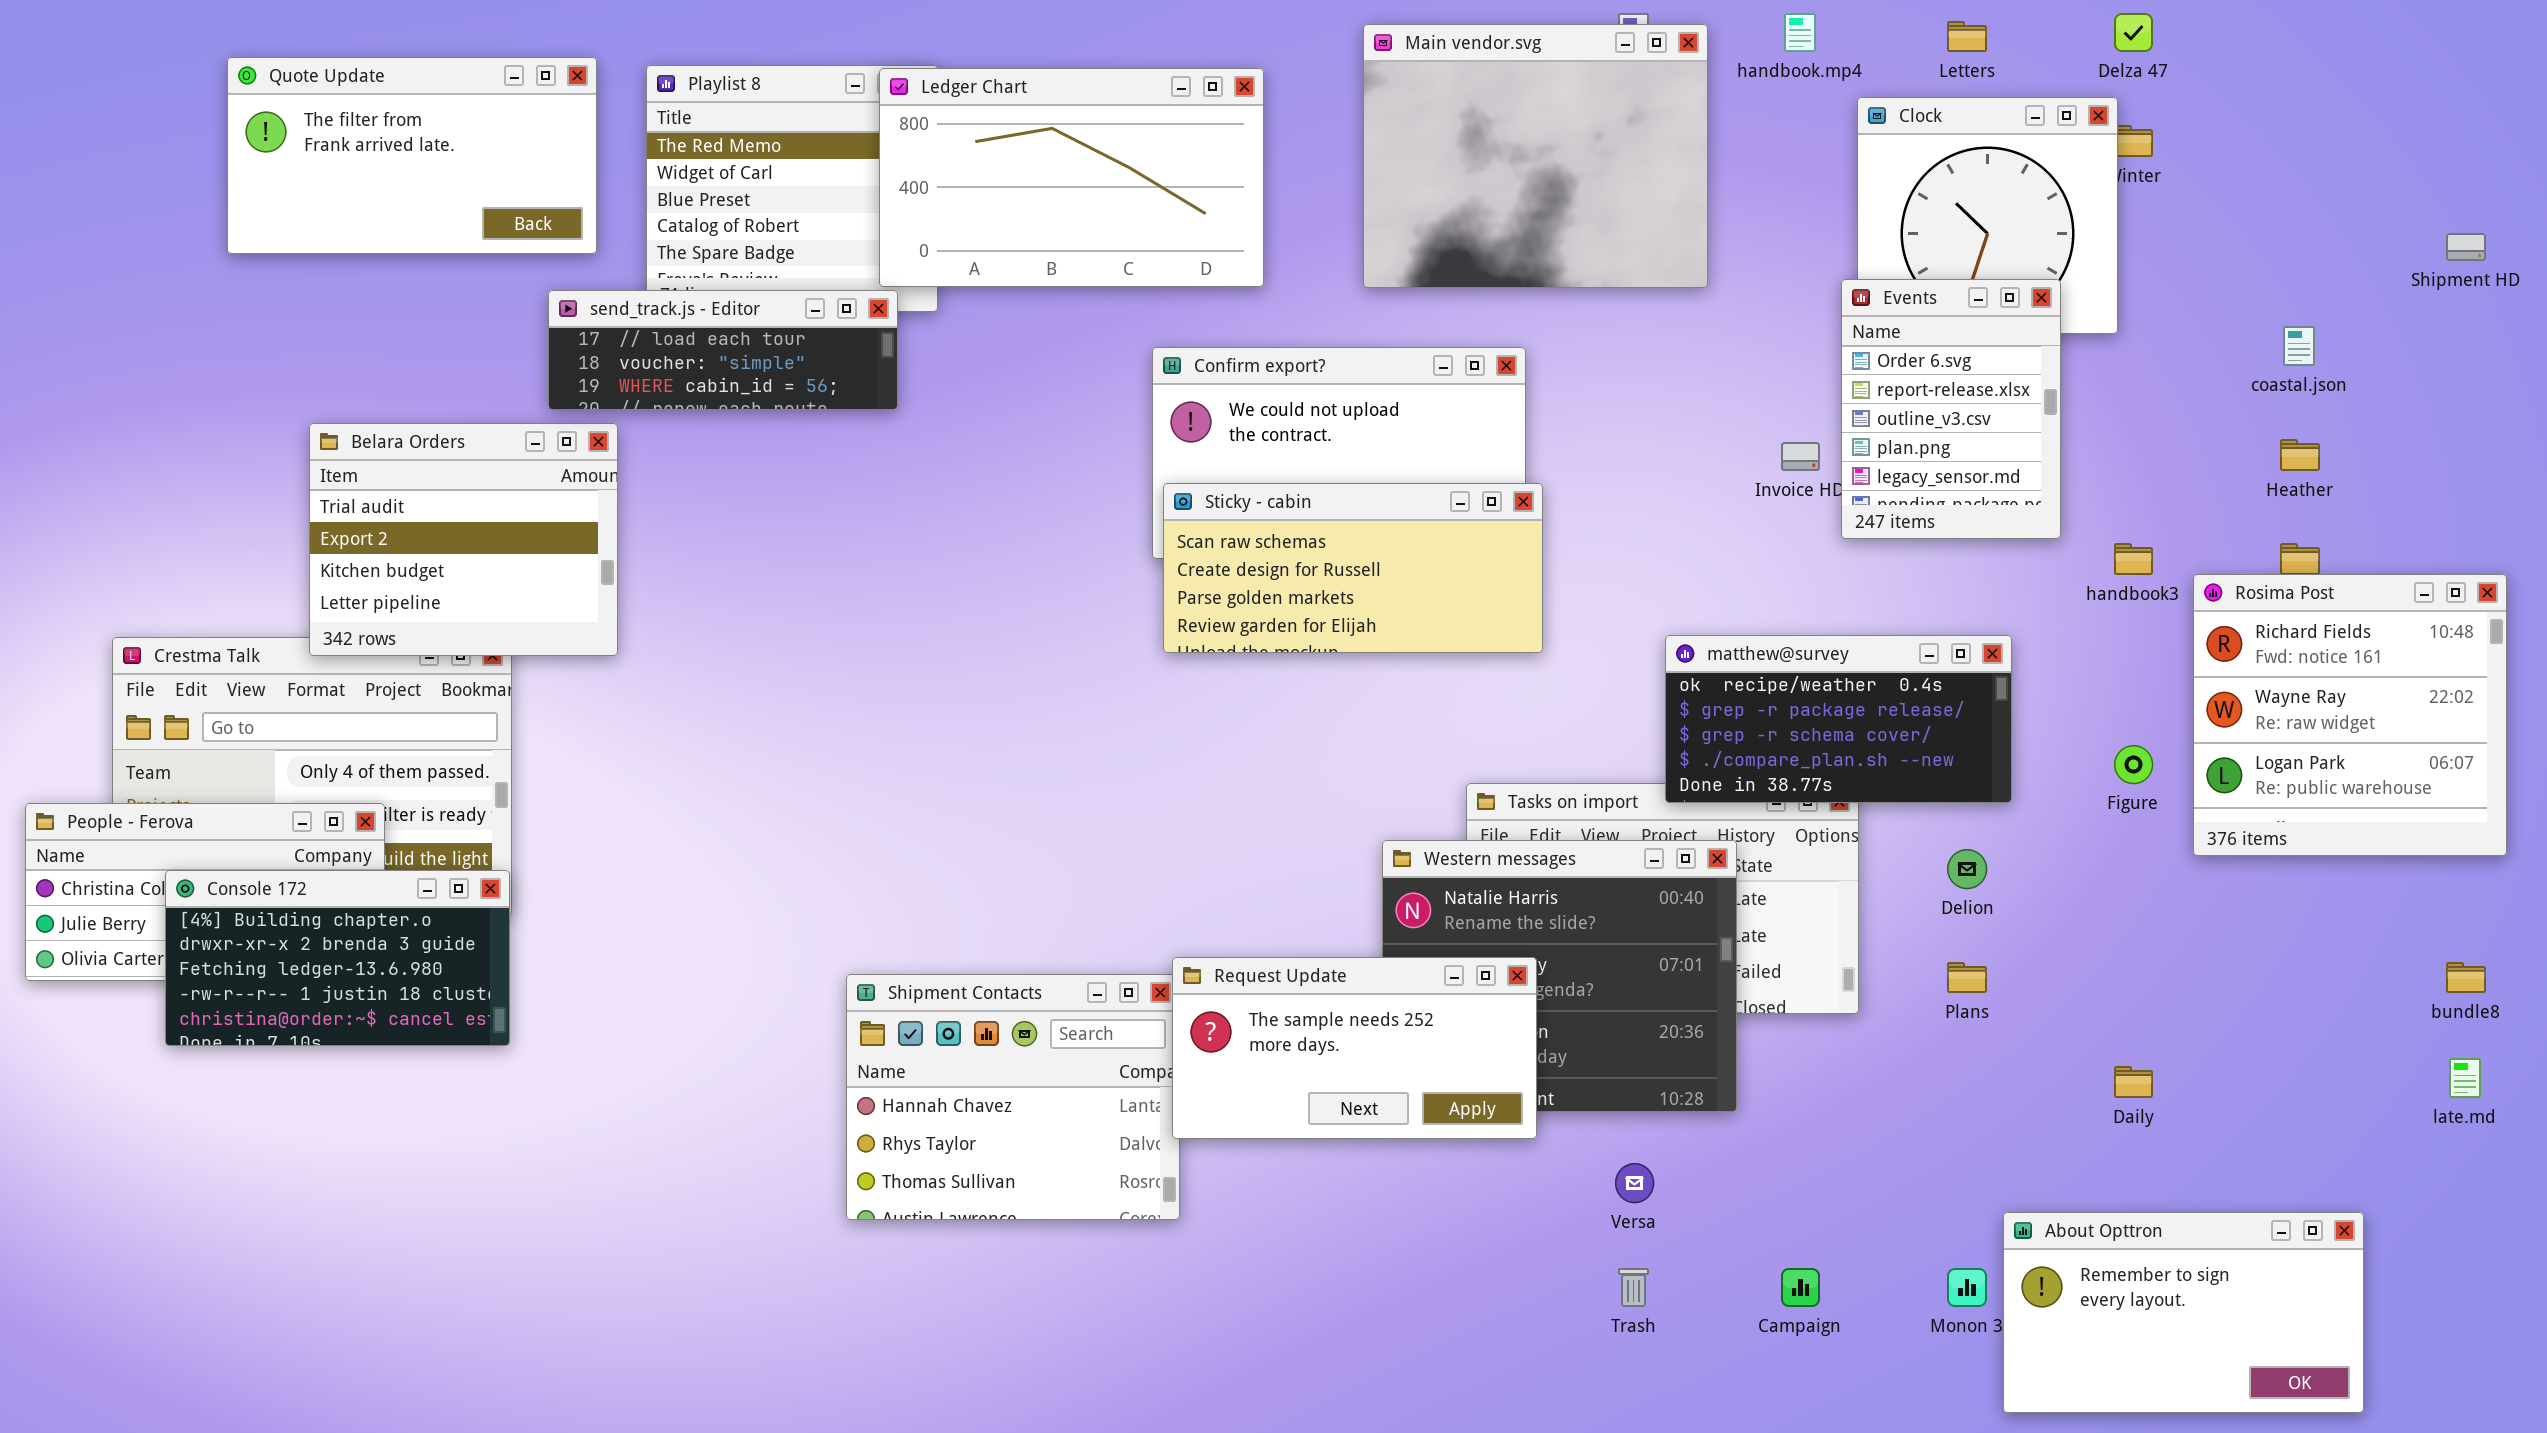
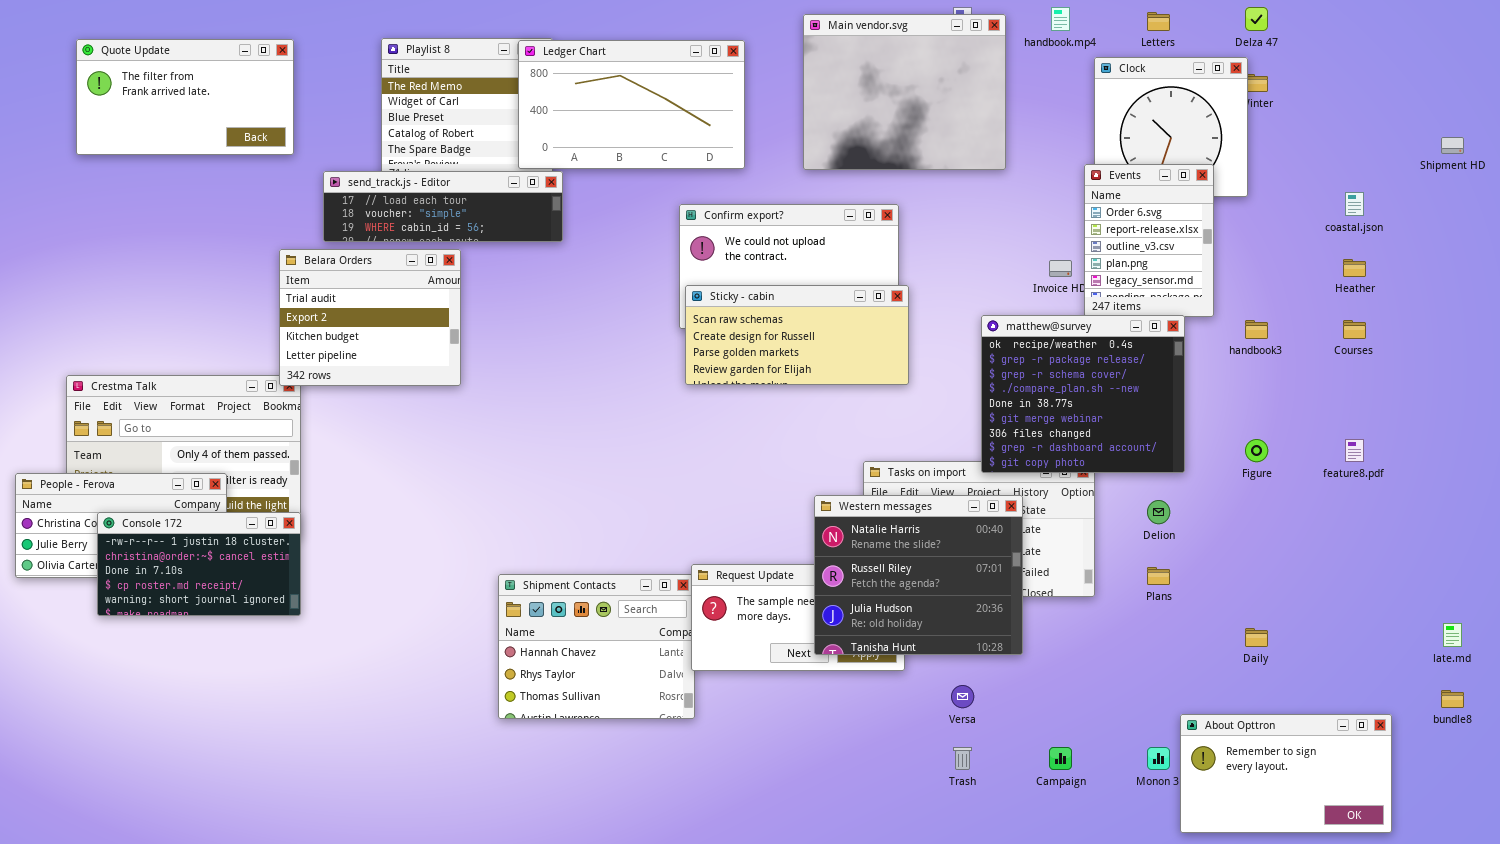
Quote Update: [227,57,597,254] -> [76,39,294,155], moved
send_track.js - Editor: [548,290,898,410] -> [323,171,563,242], resized
Belara Orders: [309,423,618,656] -> [279,249,461,386], moved
Rosima Post: [2193,574,2507,856] -> none, closed
matthew@survey: [1665,635,2012,803] -> [981,315,1185,473], resized
Western messages: [1382,840,1737,1112] -> [814,495,1023,655], raised
Console 172: [165,870,510,1046] -> [97,512,301,616], scrolled down 3 rows
bundle8: [2446,962,2486,993] -> [1441,690,1464,708], moved

